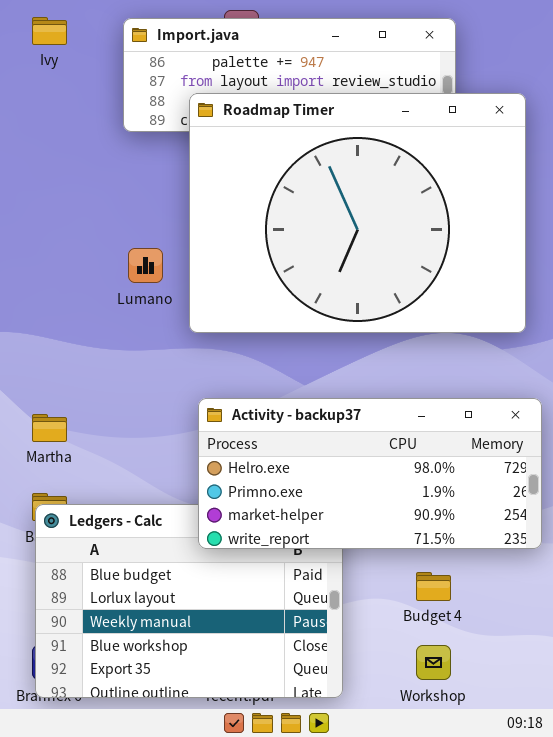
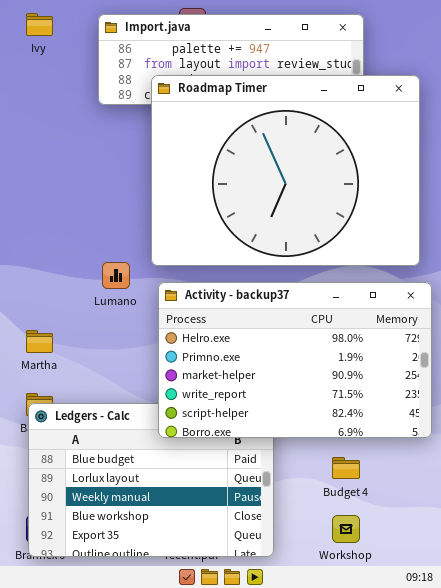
Lumano: [128,248,163,283] -> [102,262,130,289], moved
Activity - backup37: [198,398,542,549] -> [158,282,432,438], resized

